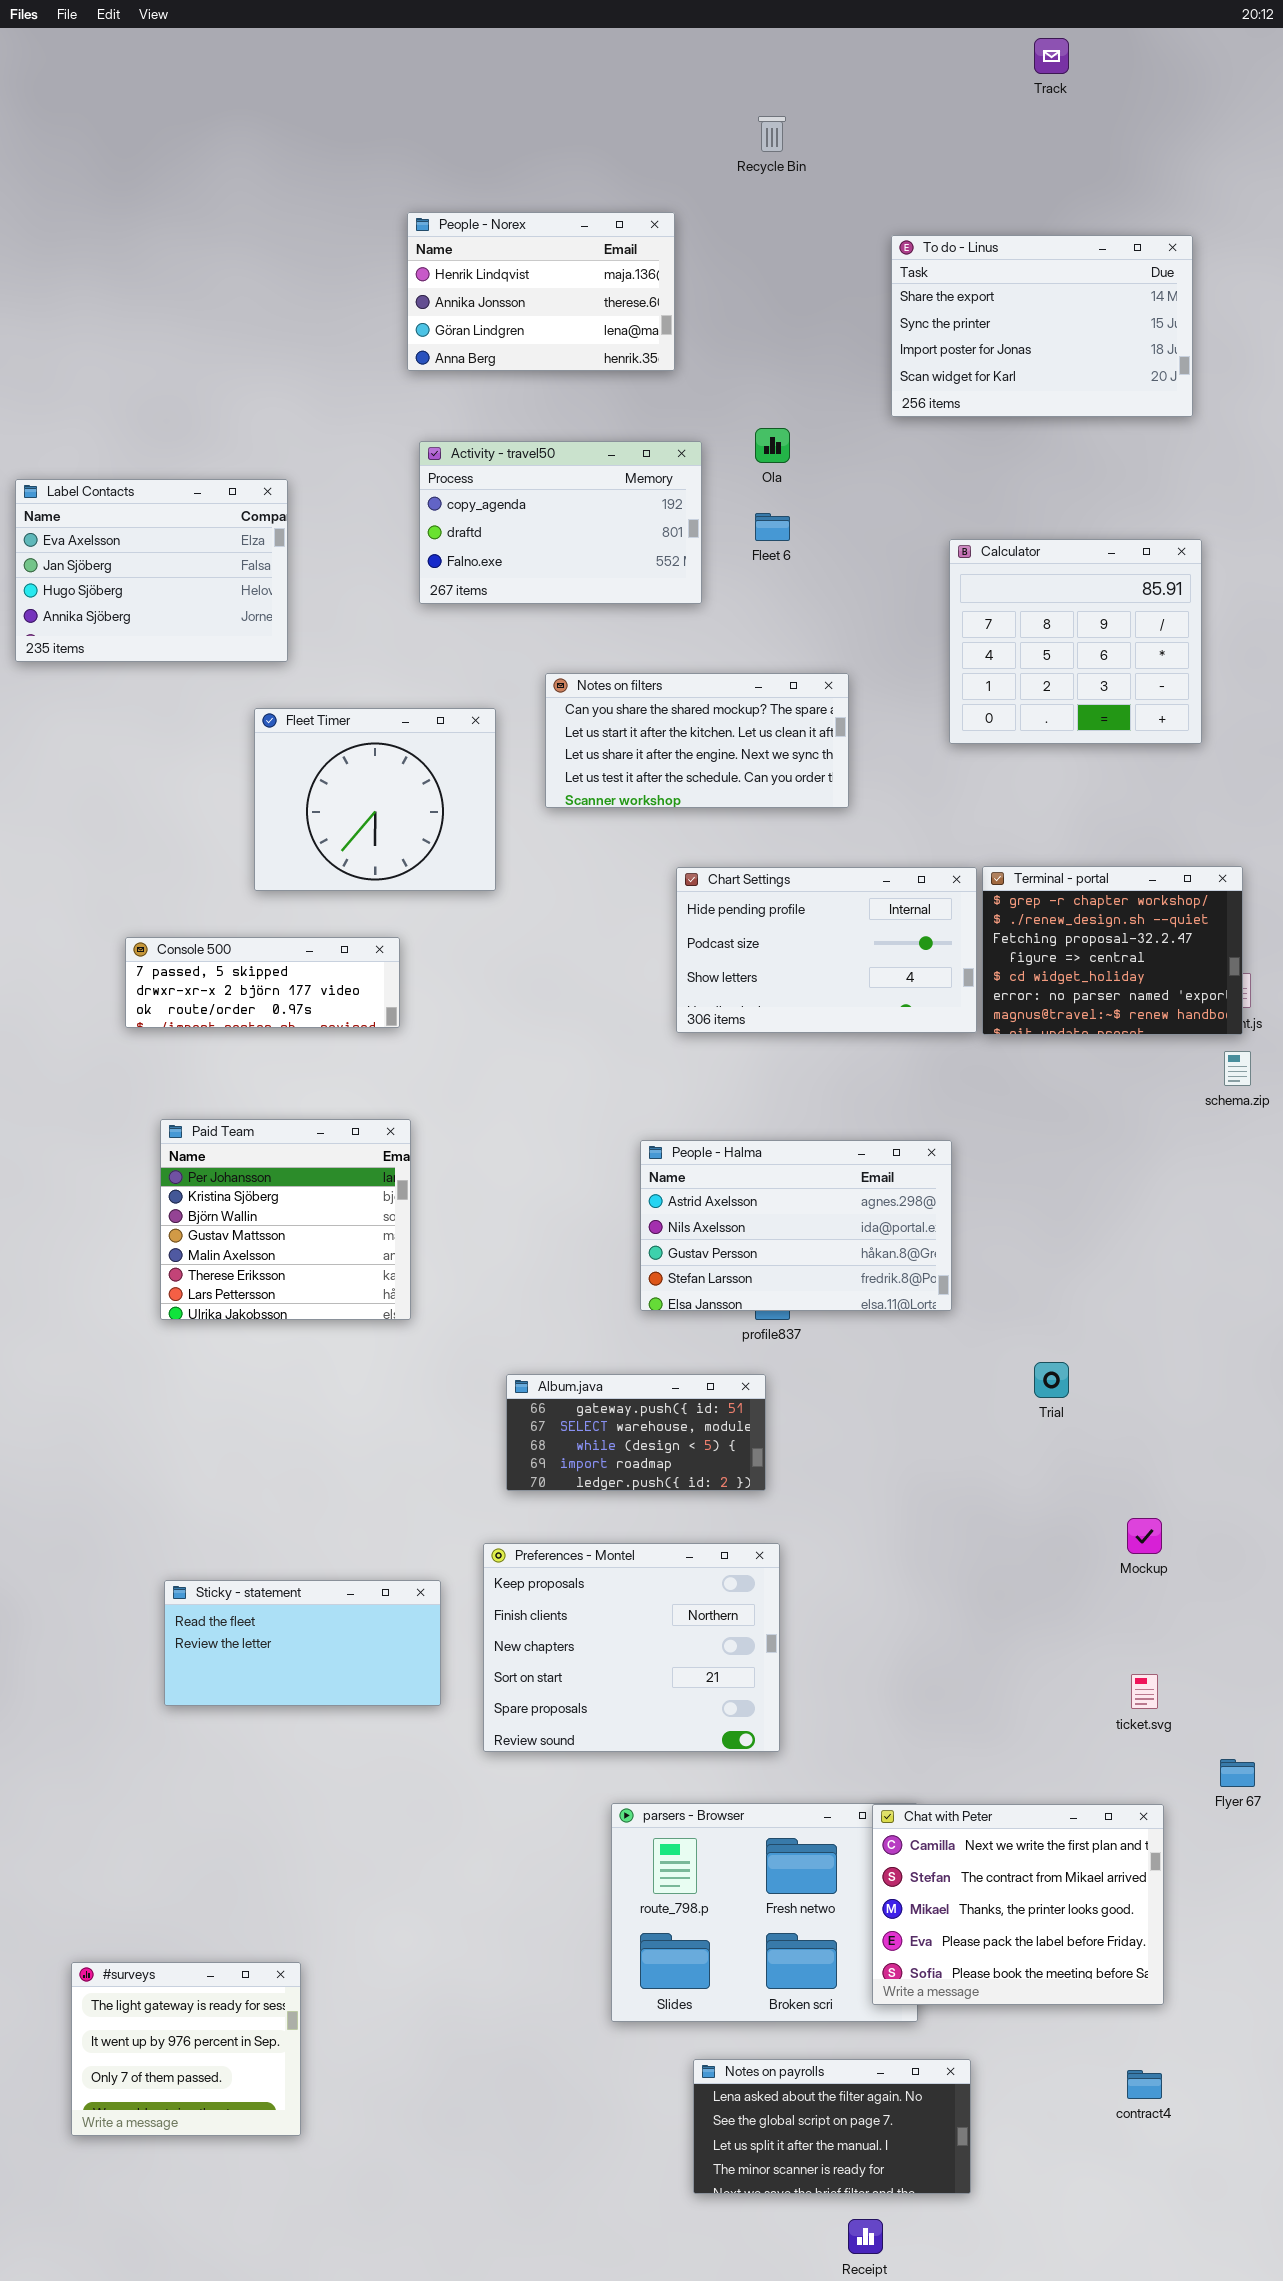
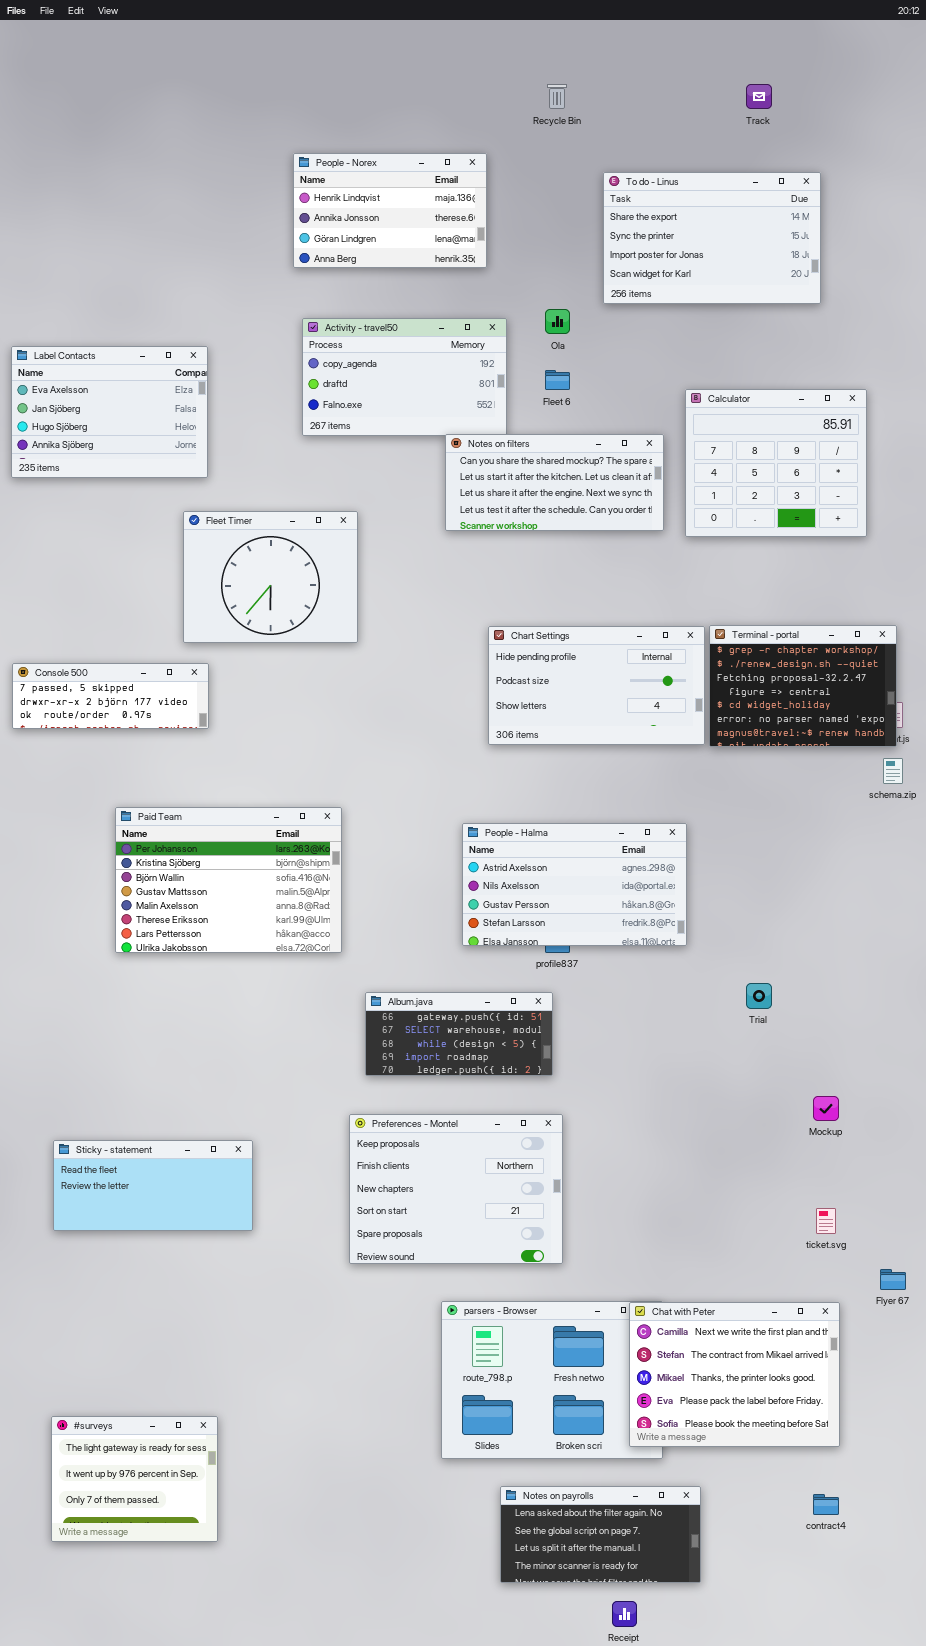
Track: [1034,38,1069,74] -> [746,84,772,109], moved
To do - Linus: [891,235,1193,417] -> [603,172,821,304], moved
Notes on filters: [545,673,849,808] -> [445,434,664,531], moved
Console 500: [125,937,400,1028] -> [12,663,209,729], moved
Paid Team: [160,1119,411,1320] -> [115,807,342,953], resized
Sticky - statement: [164,1580,441,1706] -> [53,1140,253,1231], moved

